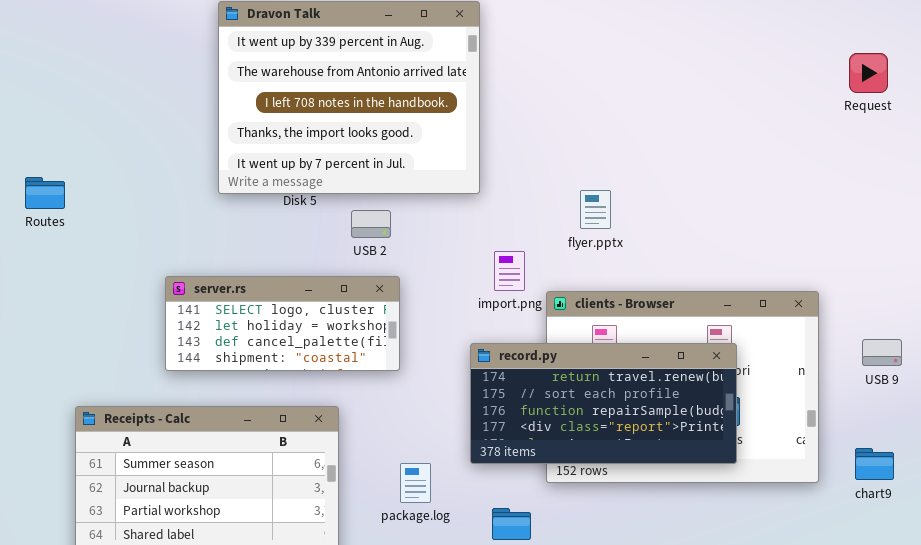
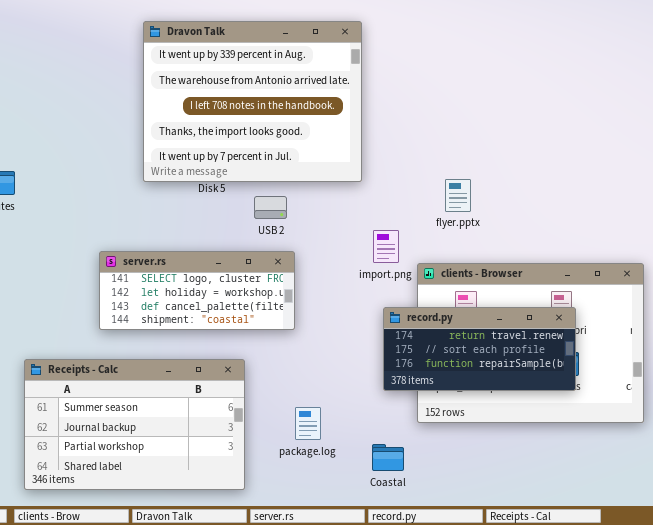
record.py: [470,343,737,464] -> [383,307,576,391], resized

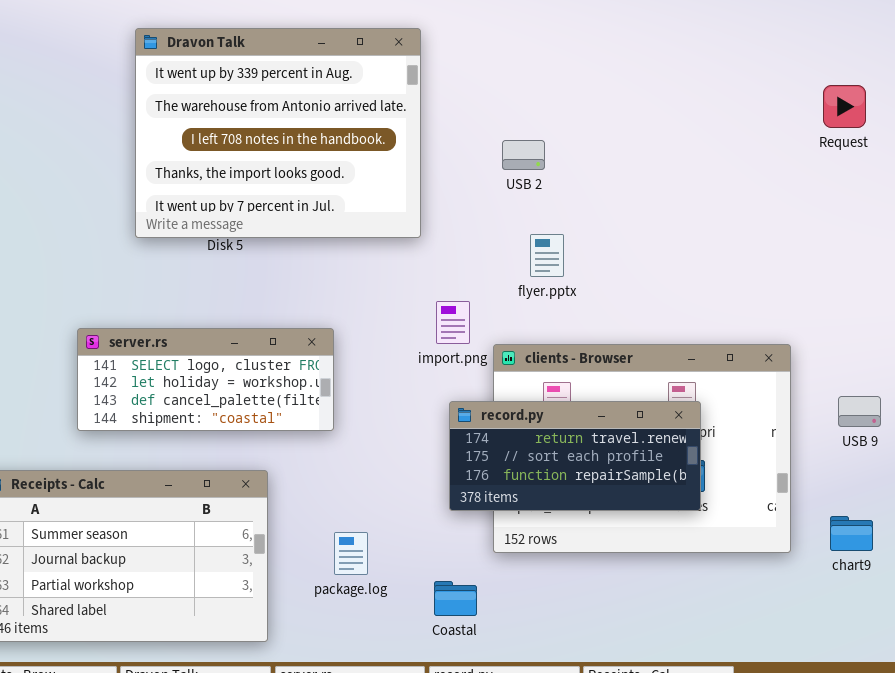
USB 2: [254,196,287,219] -> [502,140,545,170], moved

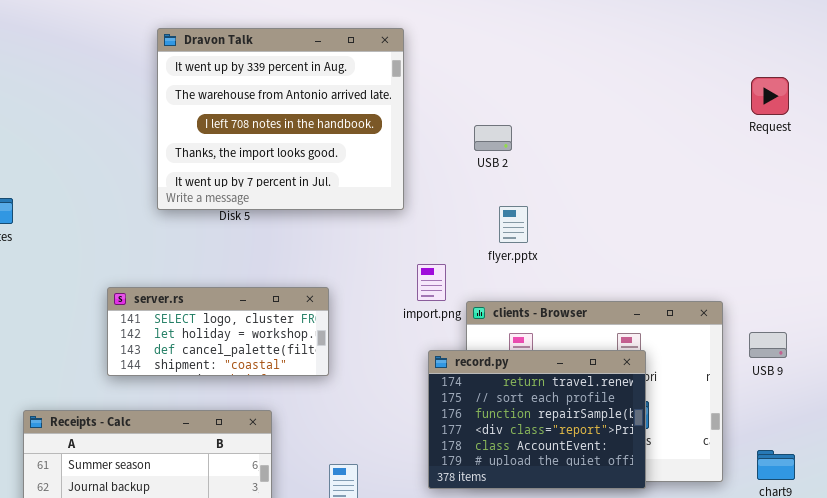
USB 9: [838,396,881,427] -> [749,332,787,358], moved
record.py: [449,401,701,511] -> [428,350,646,489], resized

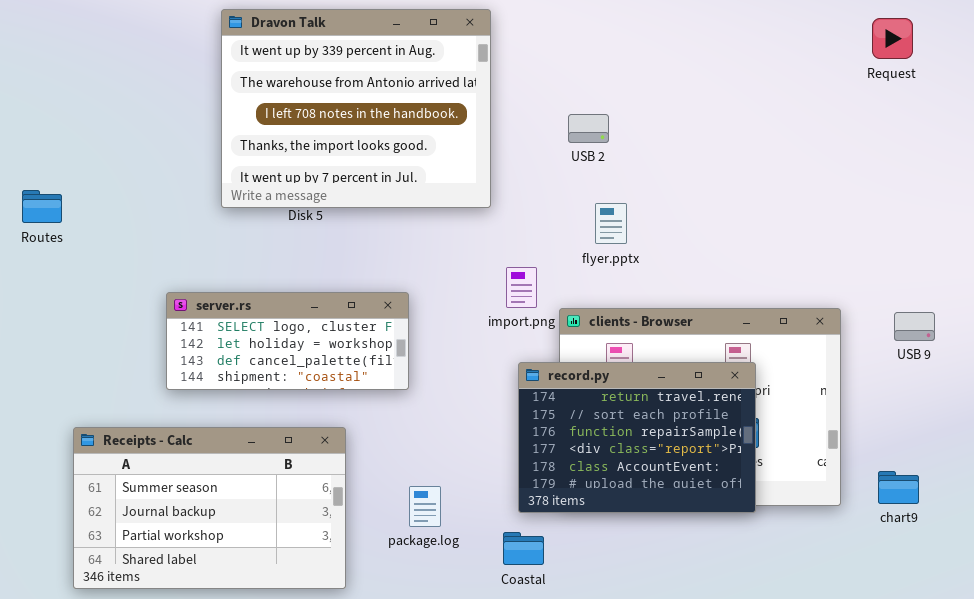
Request: [751,77,789,115] -> [872,18,913,59], moved
USB 9: [749,332,787,358] -> [894,312,935,341], moved

